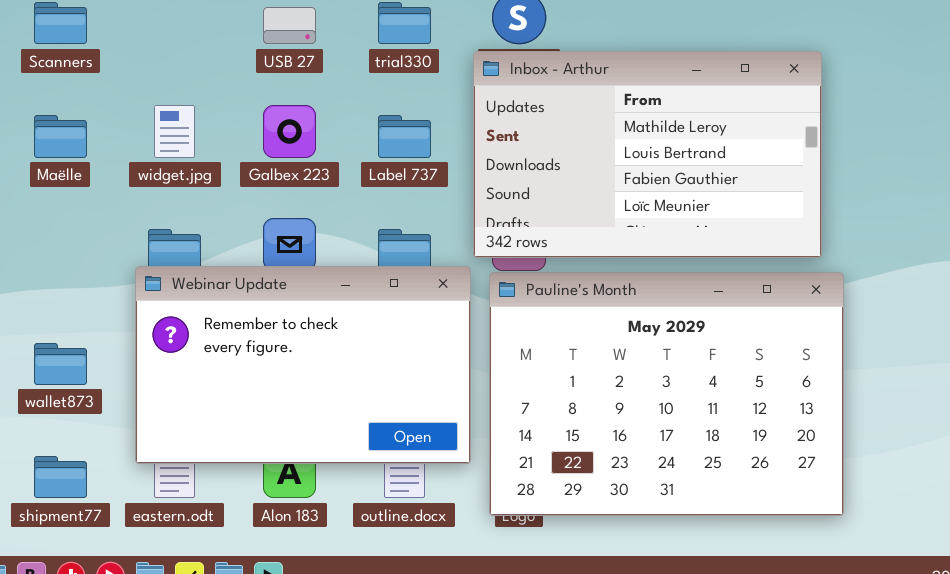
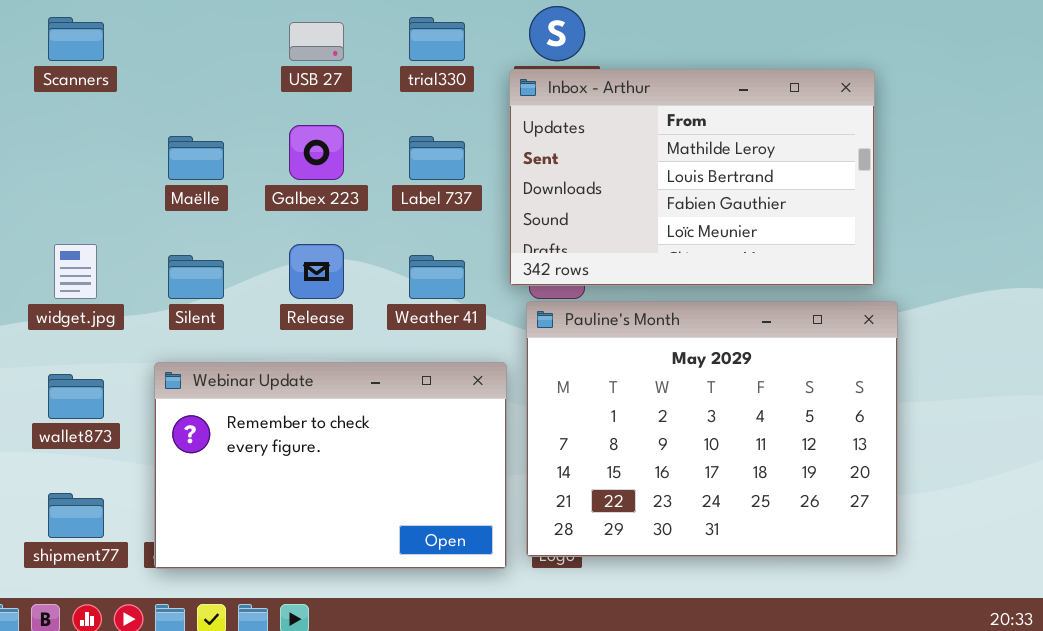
widget.jpg: [154,105,195,158] -> [54,244,97,299], moved
Maëlle: [34,115,87,158] -> [168,136,224,180], moved
Webinar Update: [135,266,471,464] -> [154,362,507,569], moved

